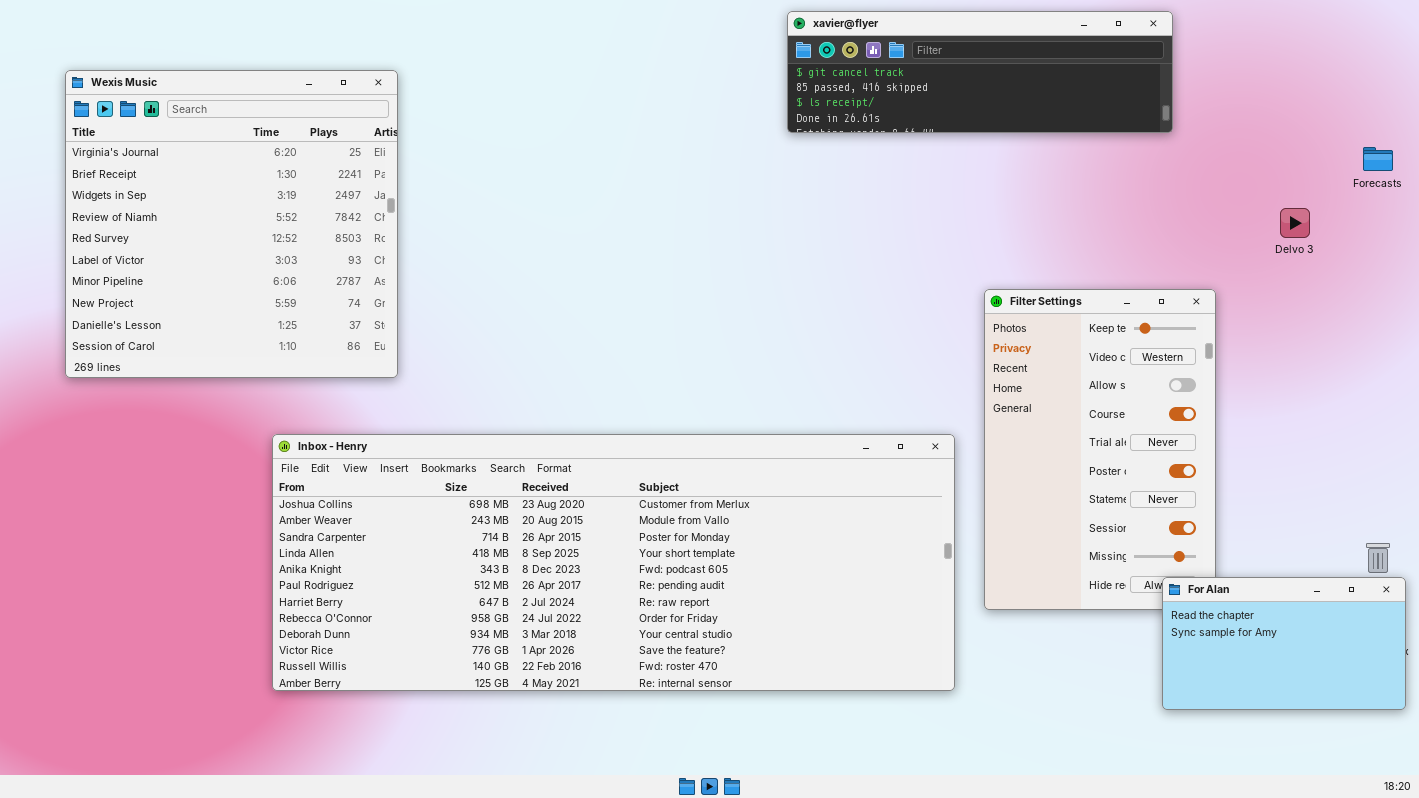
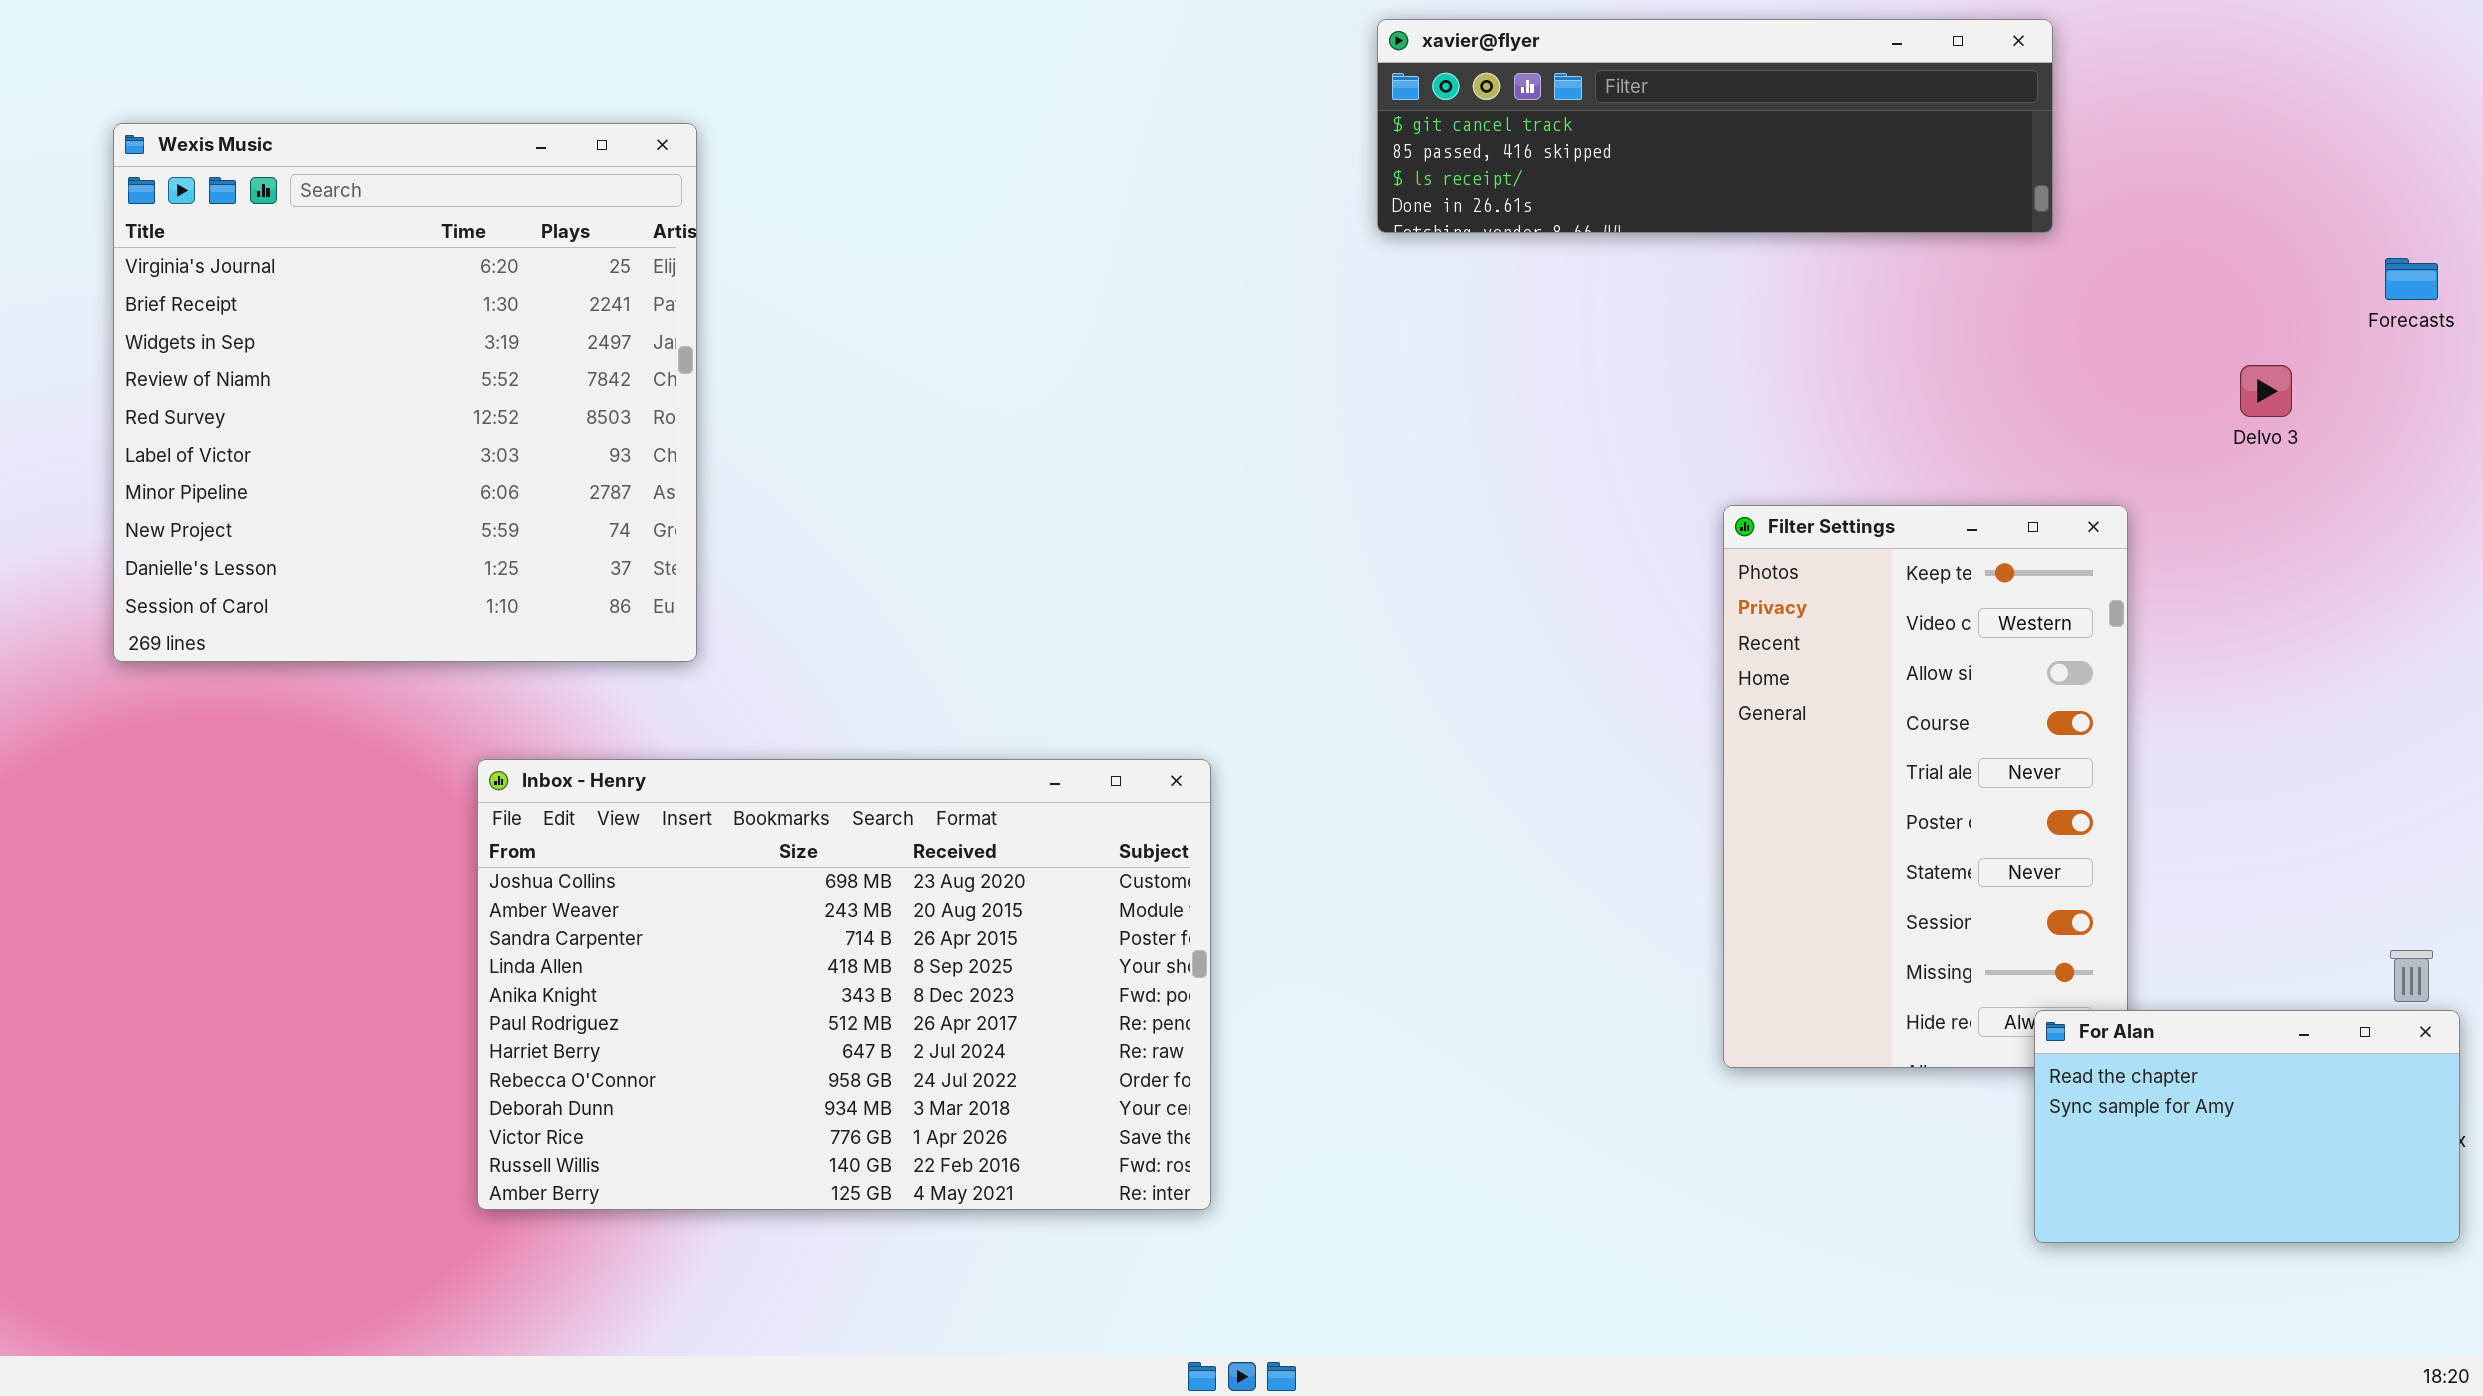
Inbox - Henry: [272,434,955,691] -> [477,759,1211,1210], resized

